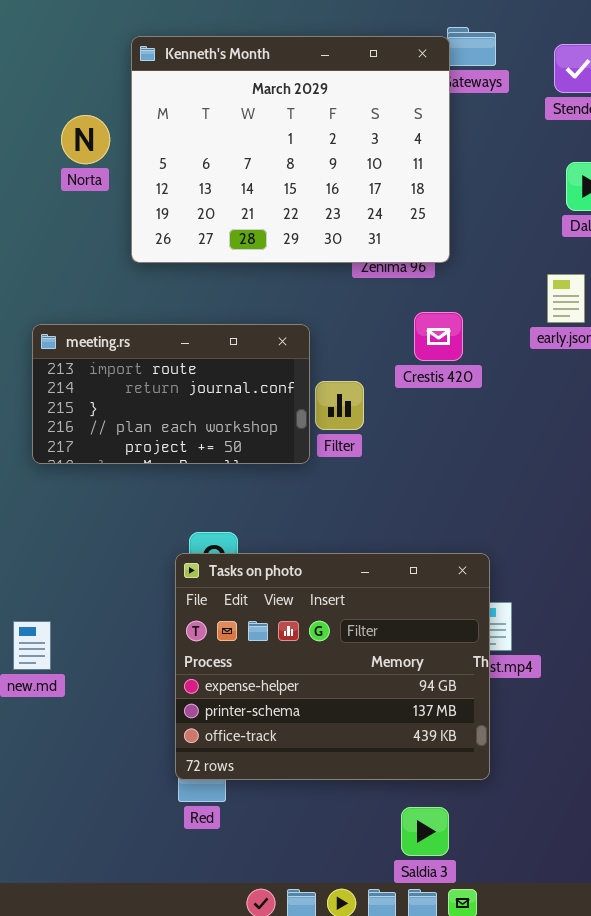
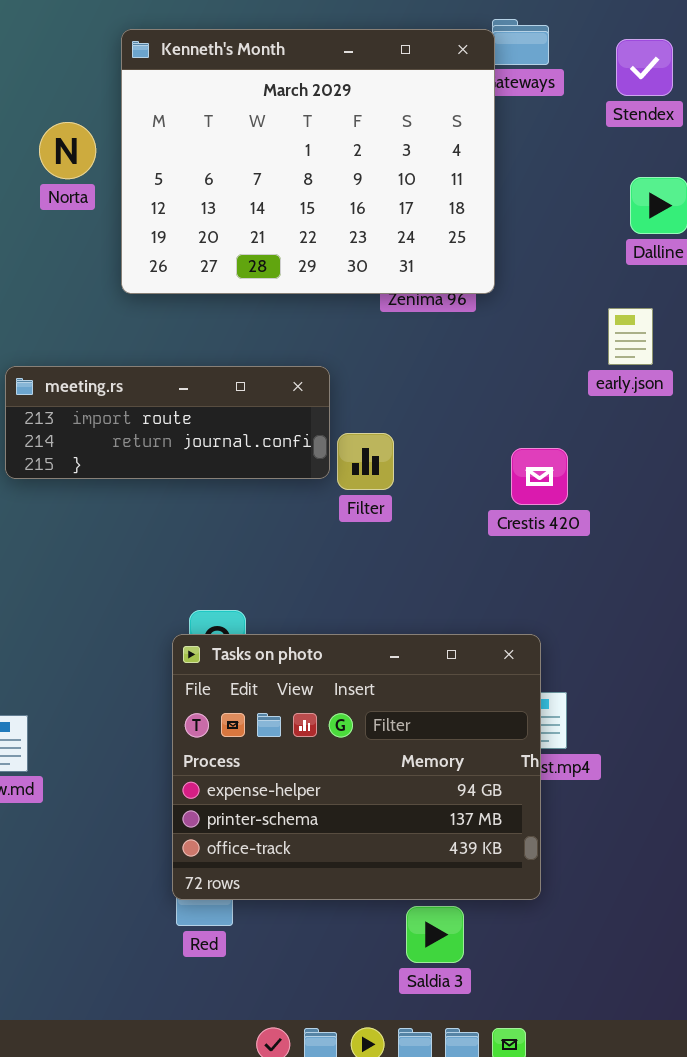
Crestis 420: [414,312,463,361] -> [511,448,568,505], moved
meeting.rs: [32,324,310,464] -> [5,366,330,479], resized
Saldia 3: [401,807,449,856] -> [406,906,464,963], moved

